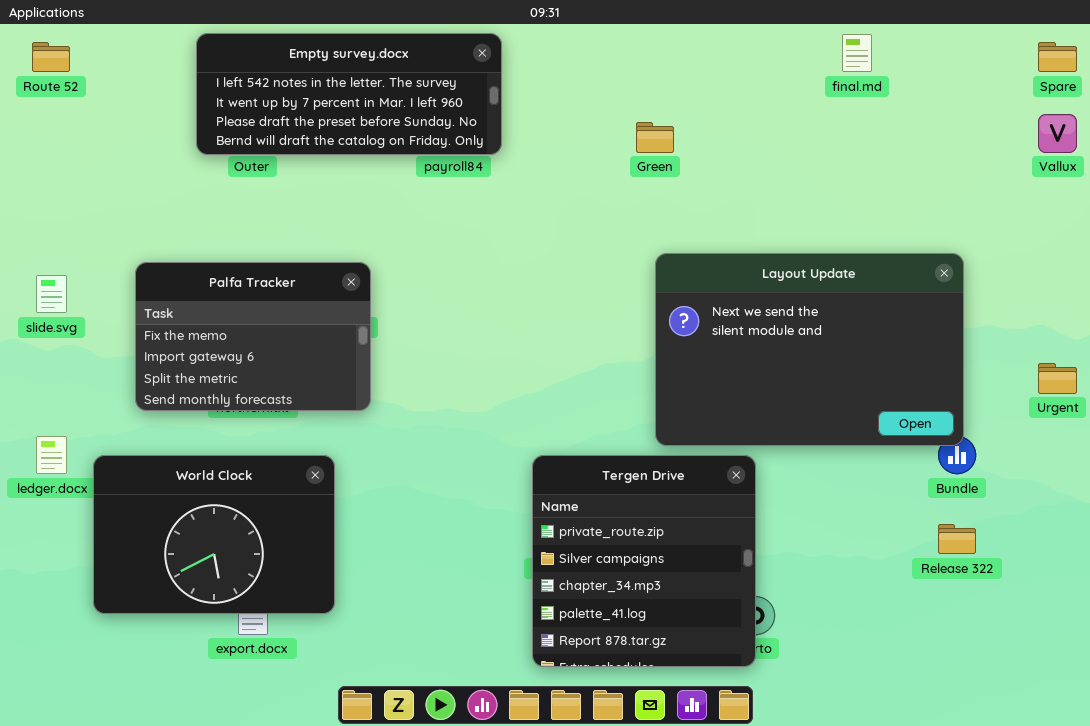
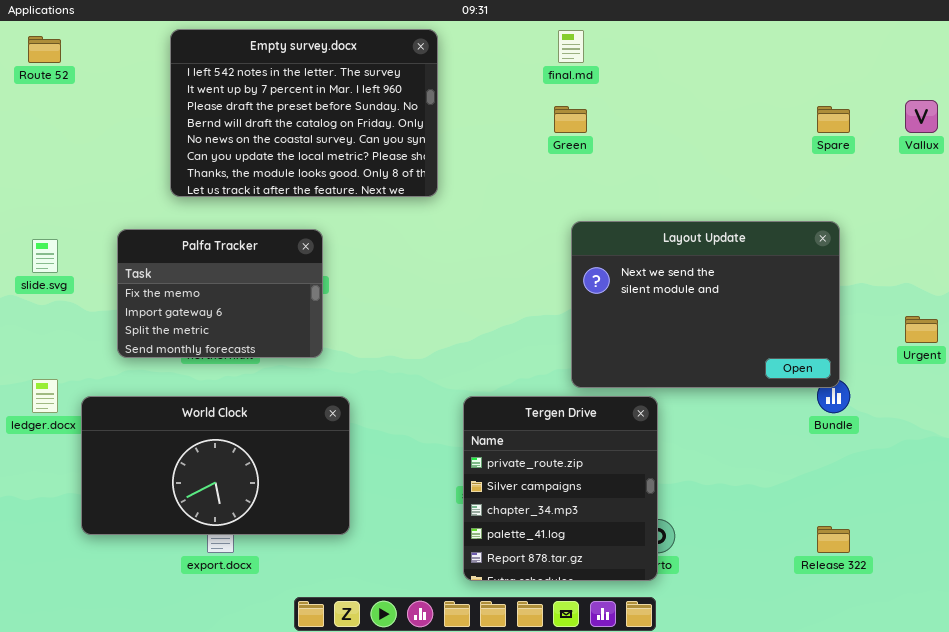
Empty survey.docx: [196,33,502,155] -> [170,29,438,197], resized
final.md: [842,34,872,72] -> [558,30,584,63], moved
Spare: [1038,42,1077,72] -> [817,106,850,133], moved
World Clock: [93,455,335,614] -> [81,396,350,535], resized
Release 322: [938,524,976,554] -> [817,526,850,553], moved

